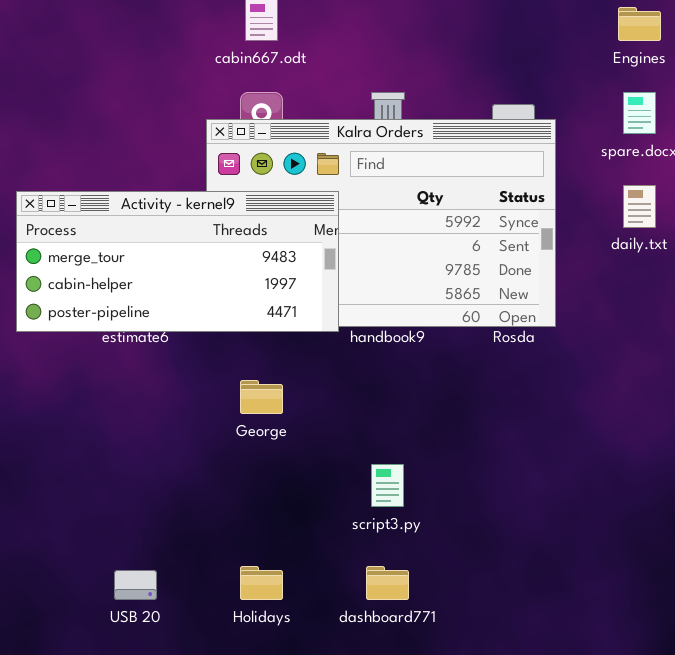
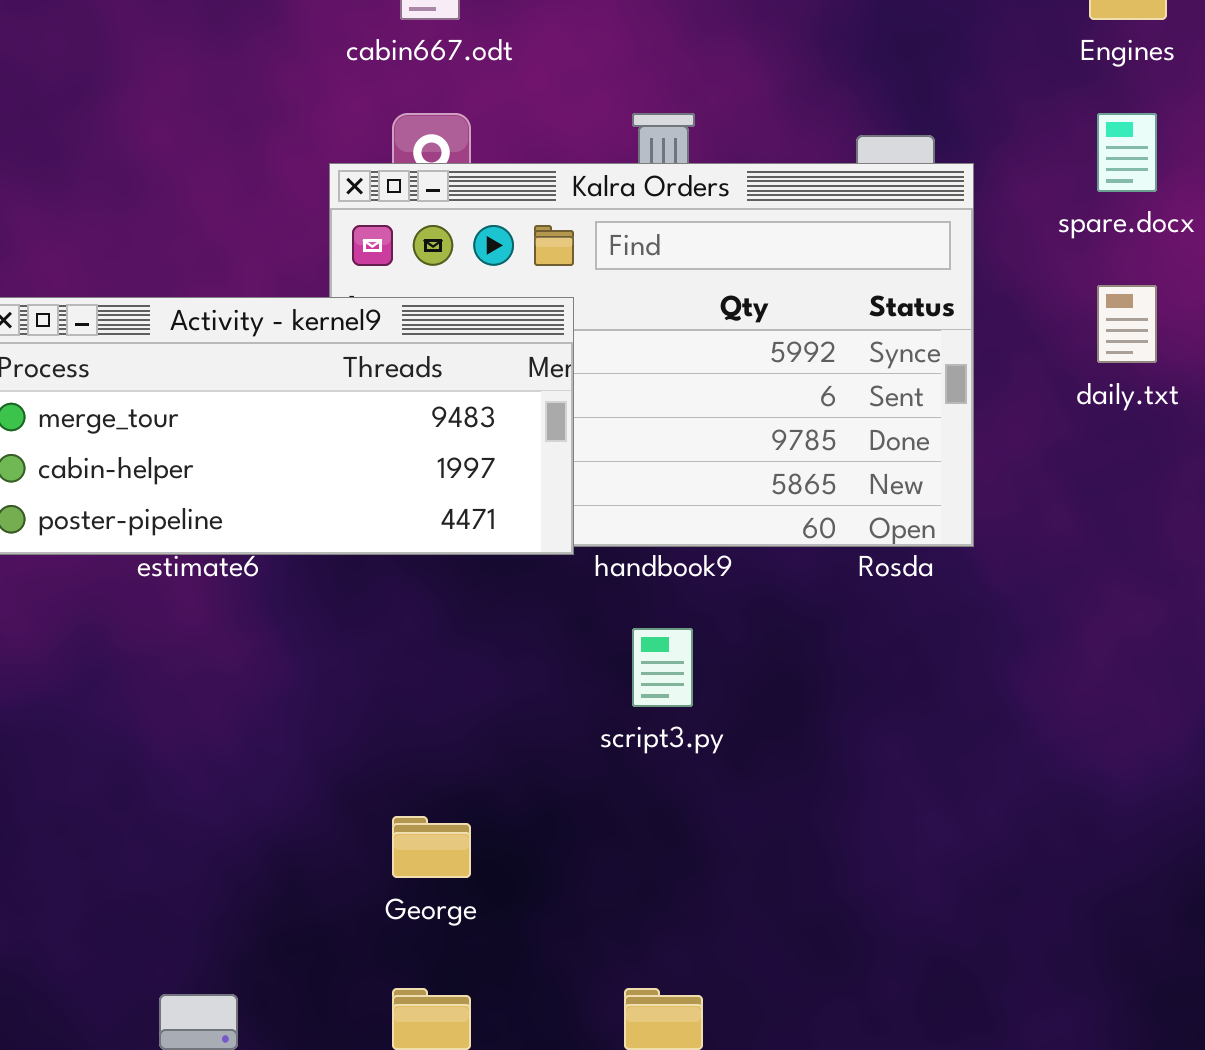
George: [240,380,283,414] -> [392,816,471,878], moved
script3.py: [371,464,404,507] -> [632,628,693,707], moved

